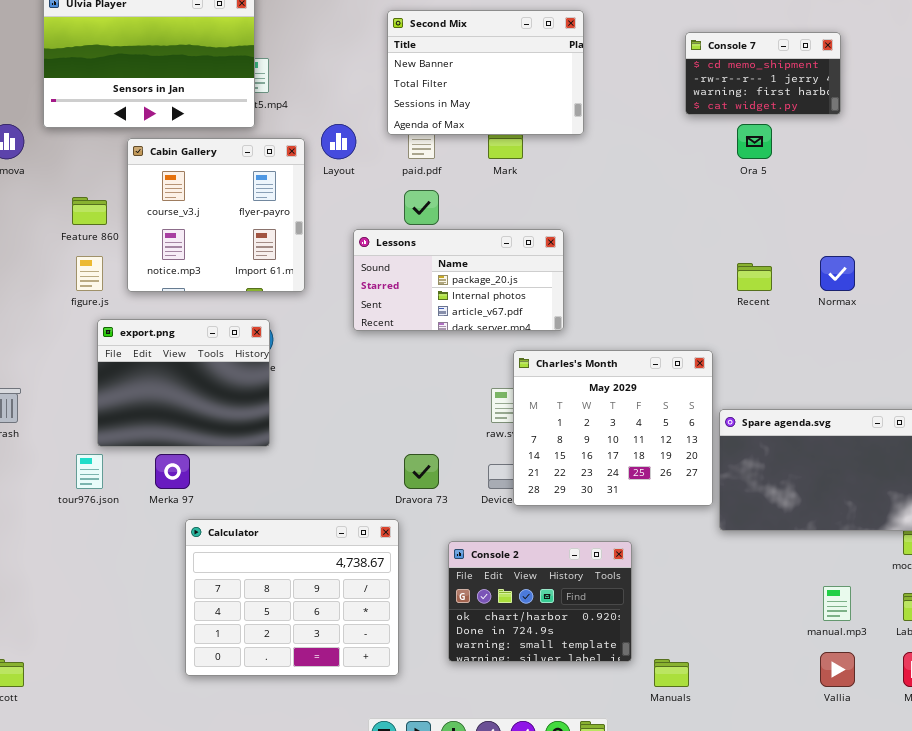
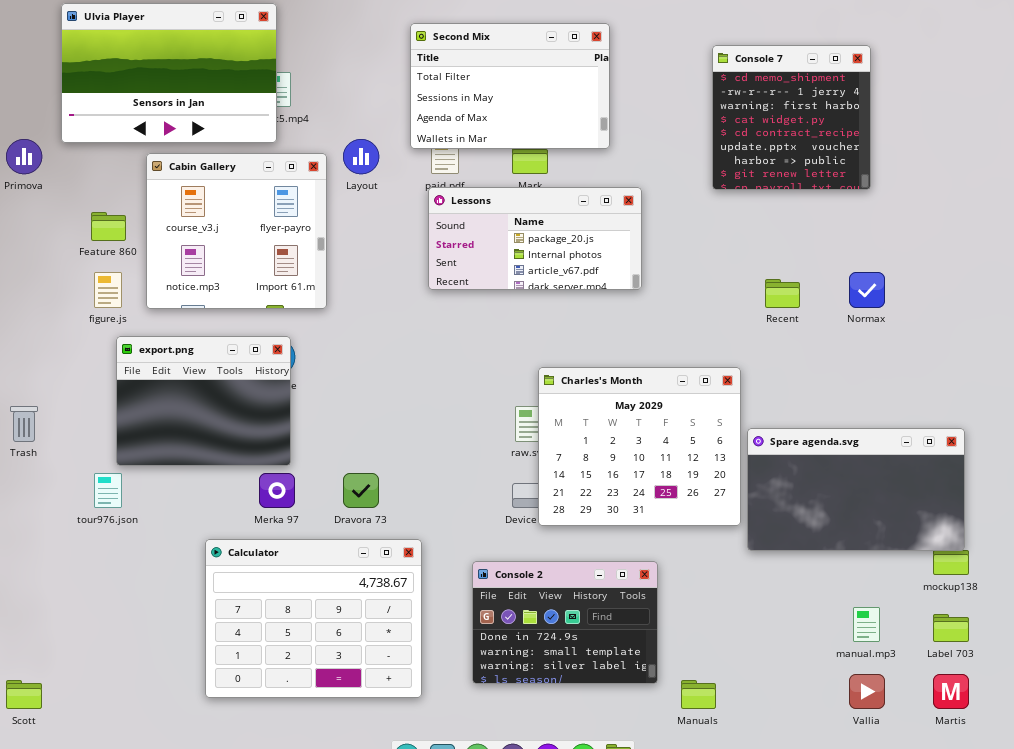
Second Mix: [387,10,584,135] -> [410,23,610,149], scrolled down 1 row
Console 7: [685,32,841,115] -> [712,45,871,190], resized
Lessons: [353,229,564,331] -> [428,187,642,290], moved
Merka 97: [155,454,190,489] -> [259,473,295,508], moved
Dravora 73: [404,454,439,489] -> [343,473,379,508], moved
Console 2: [448,541,632,662] -> [472,561,658,684], scrolled down 1 row

